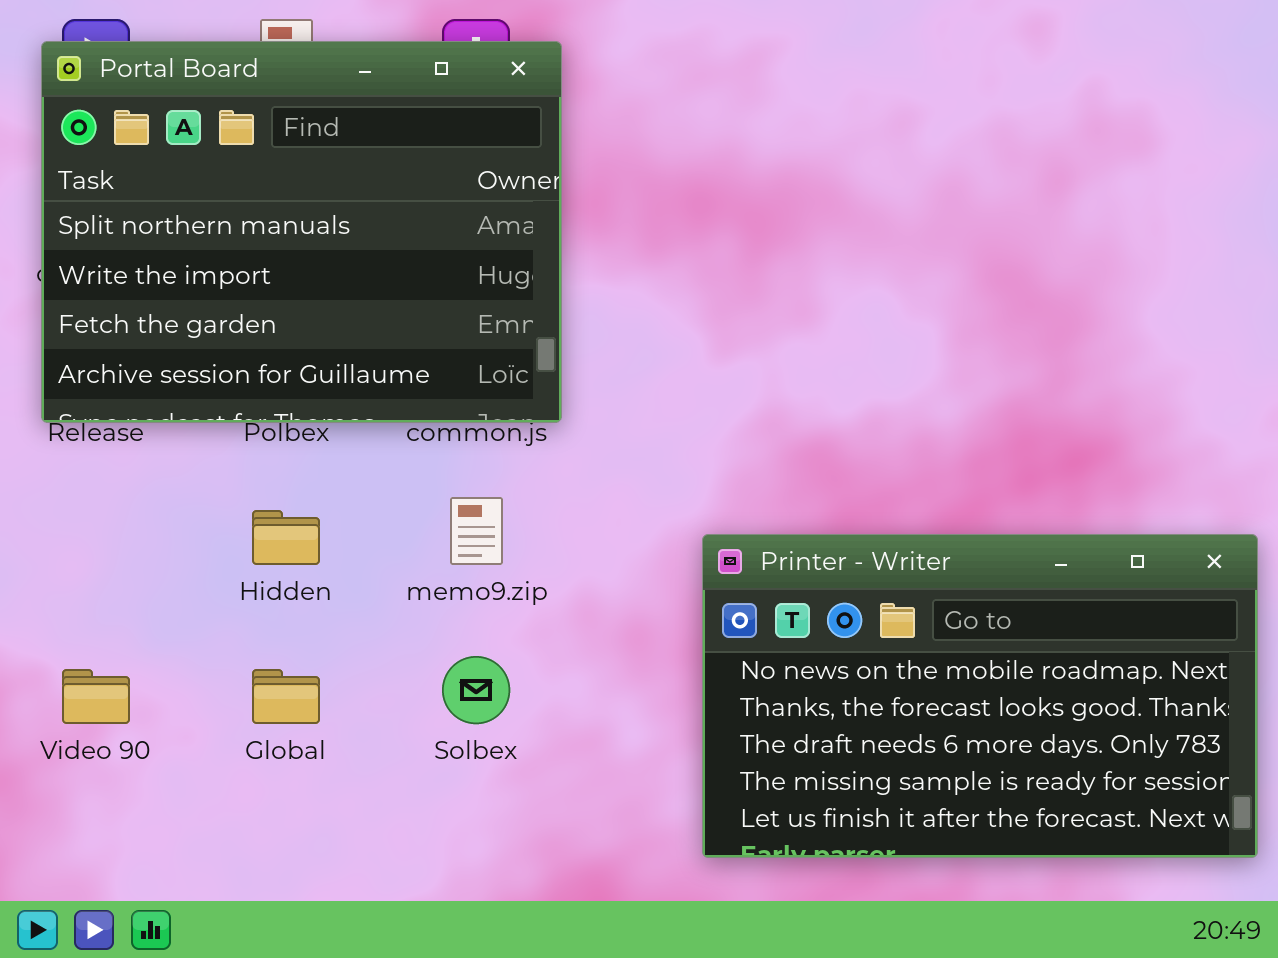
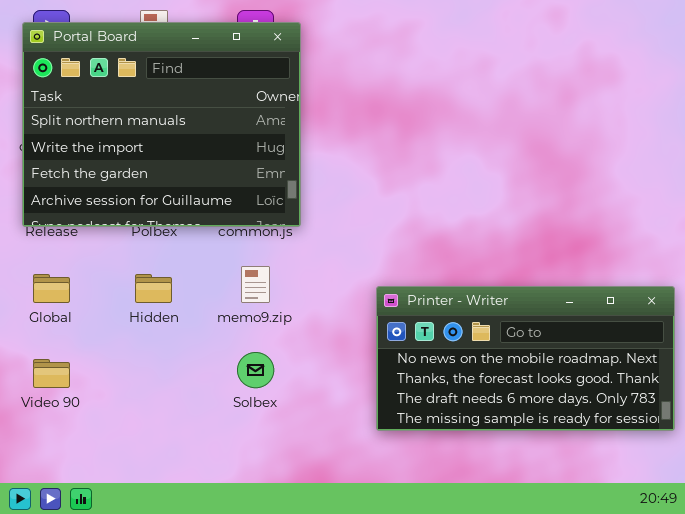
Printer - Writer: [702,534,1258,858] -> [376,286,675,431], resized
Global: [252,669,320,724] -> [33,274,70,303], moved

